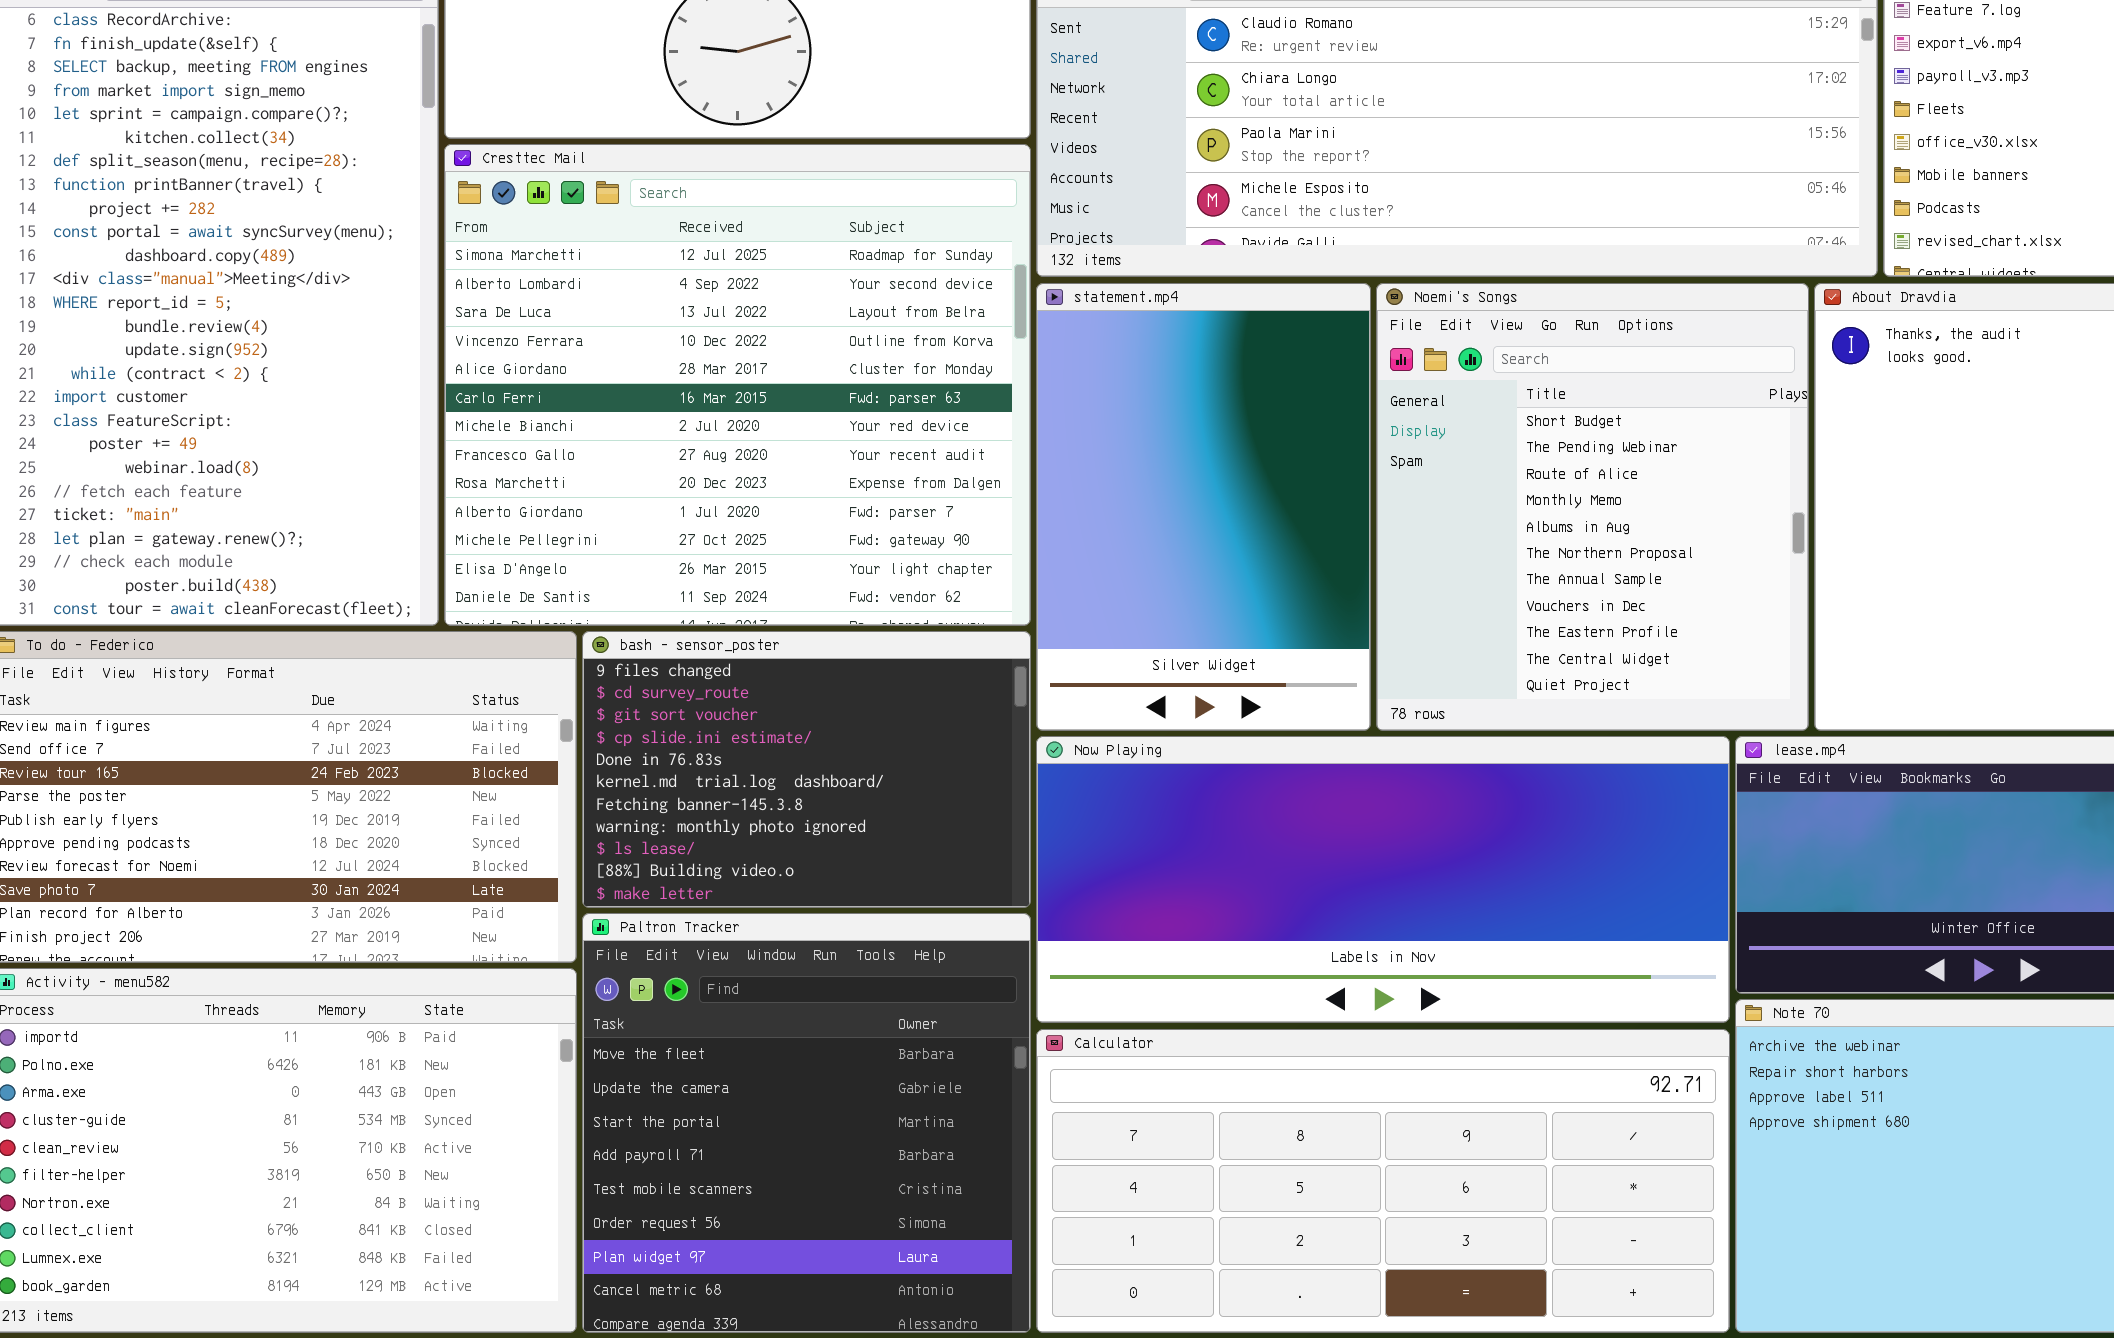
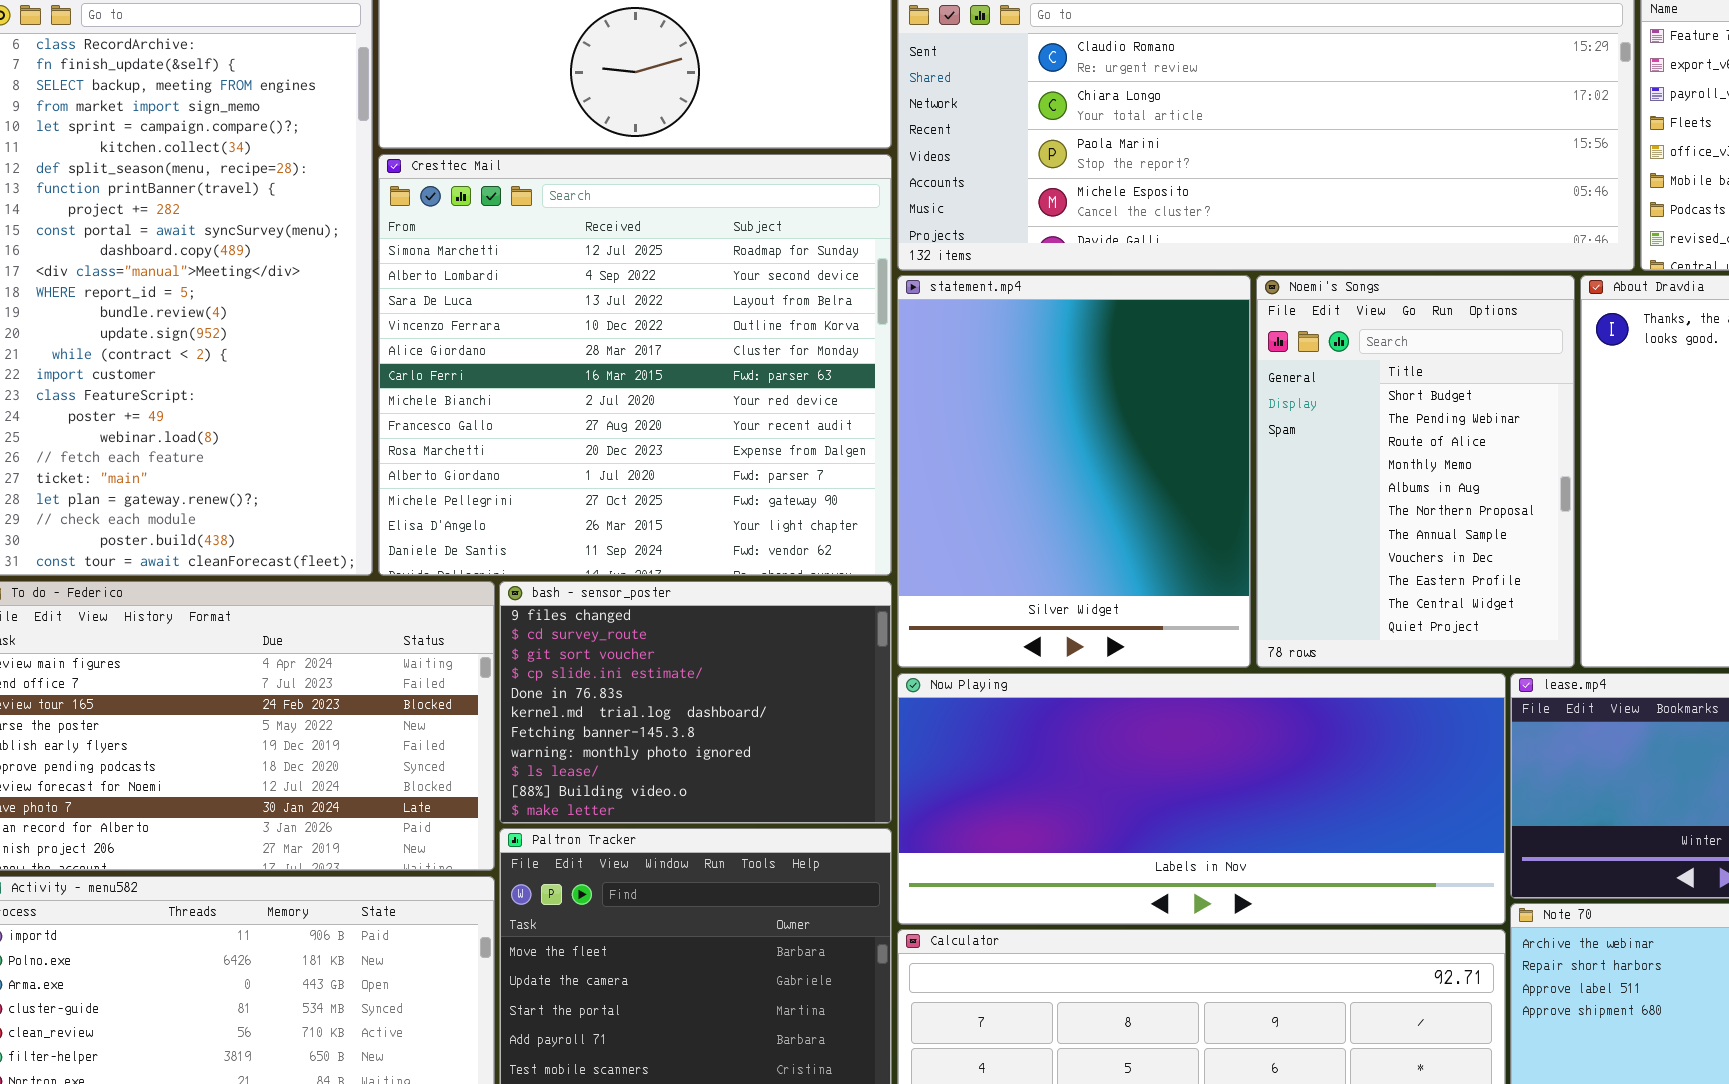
statement.mp4: [1036,283,1371,731] -> [897,275,1251,668], resized
Noemi's Songs: [1376,283,1809,731] -> [1256,275,1575,668], resized

